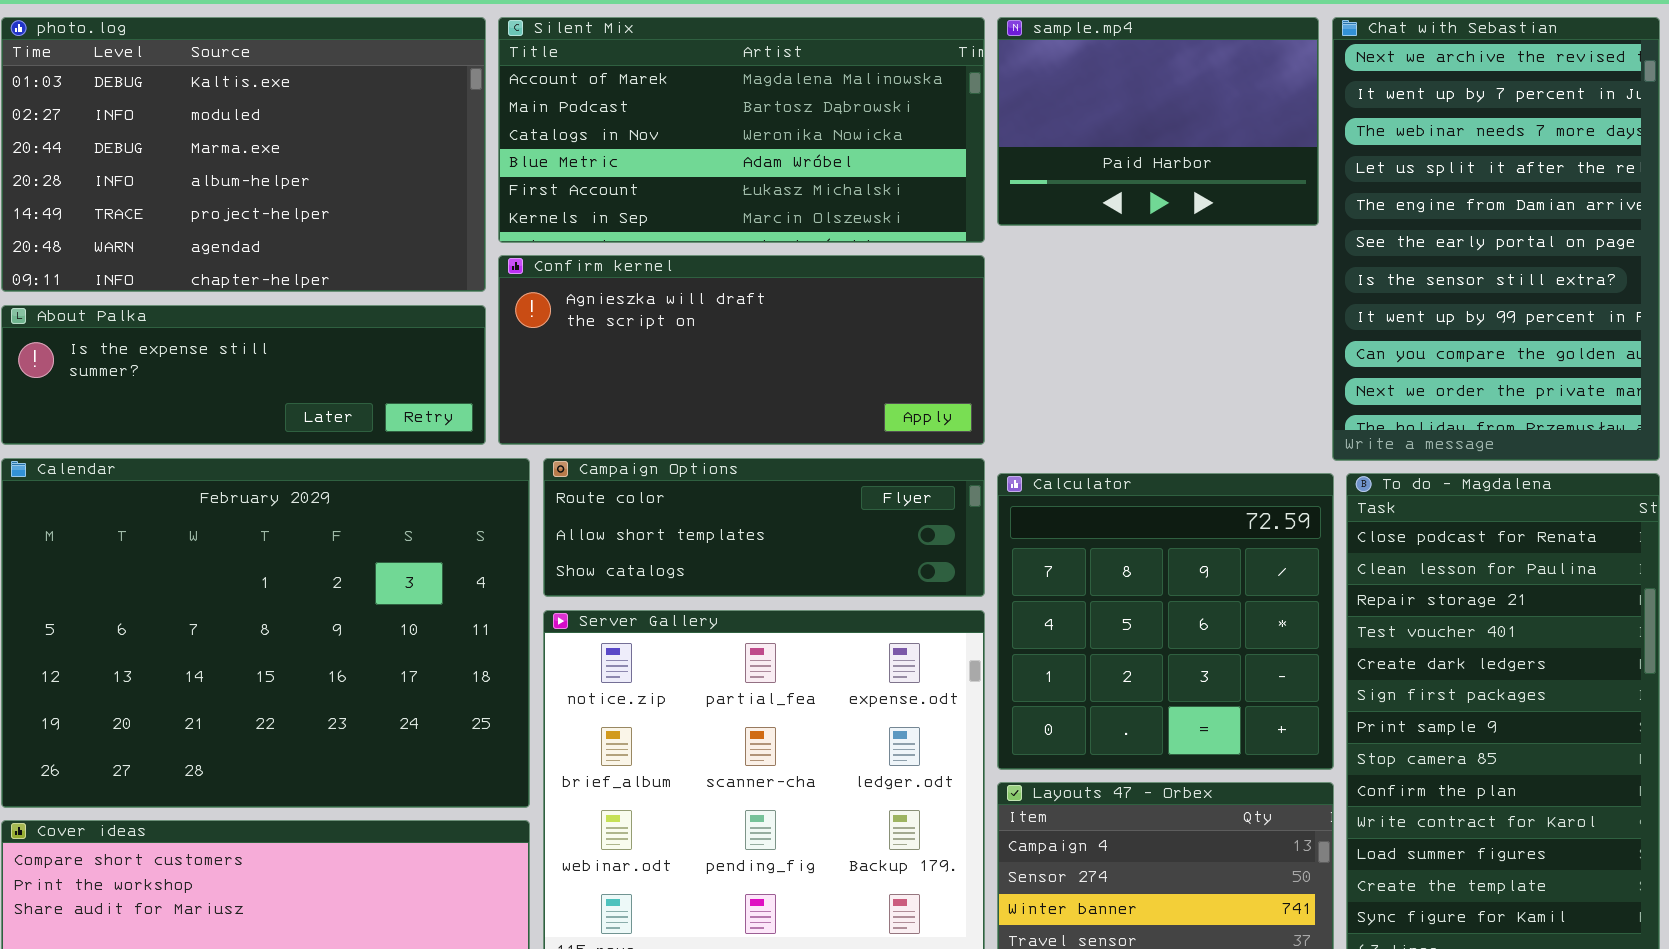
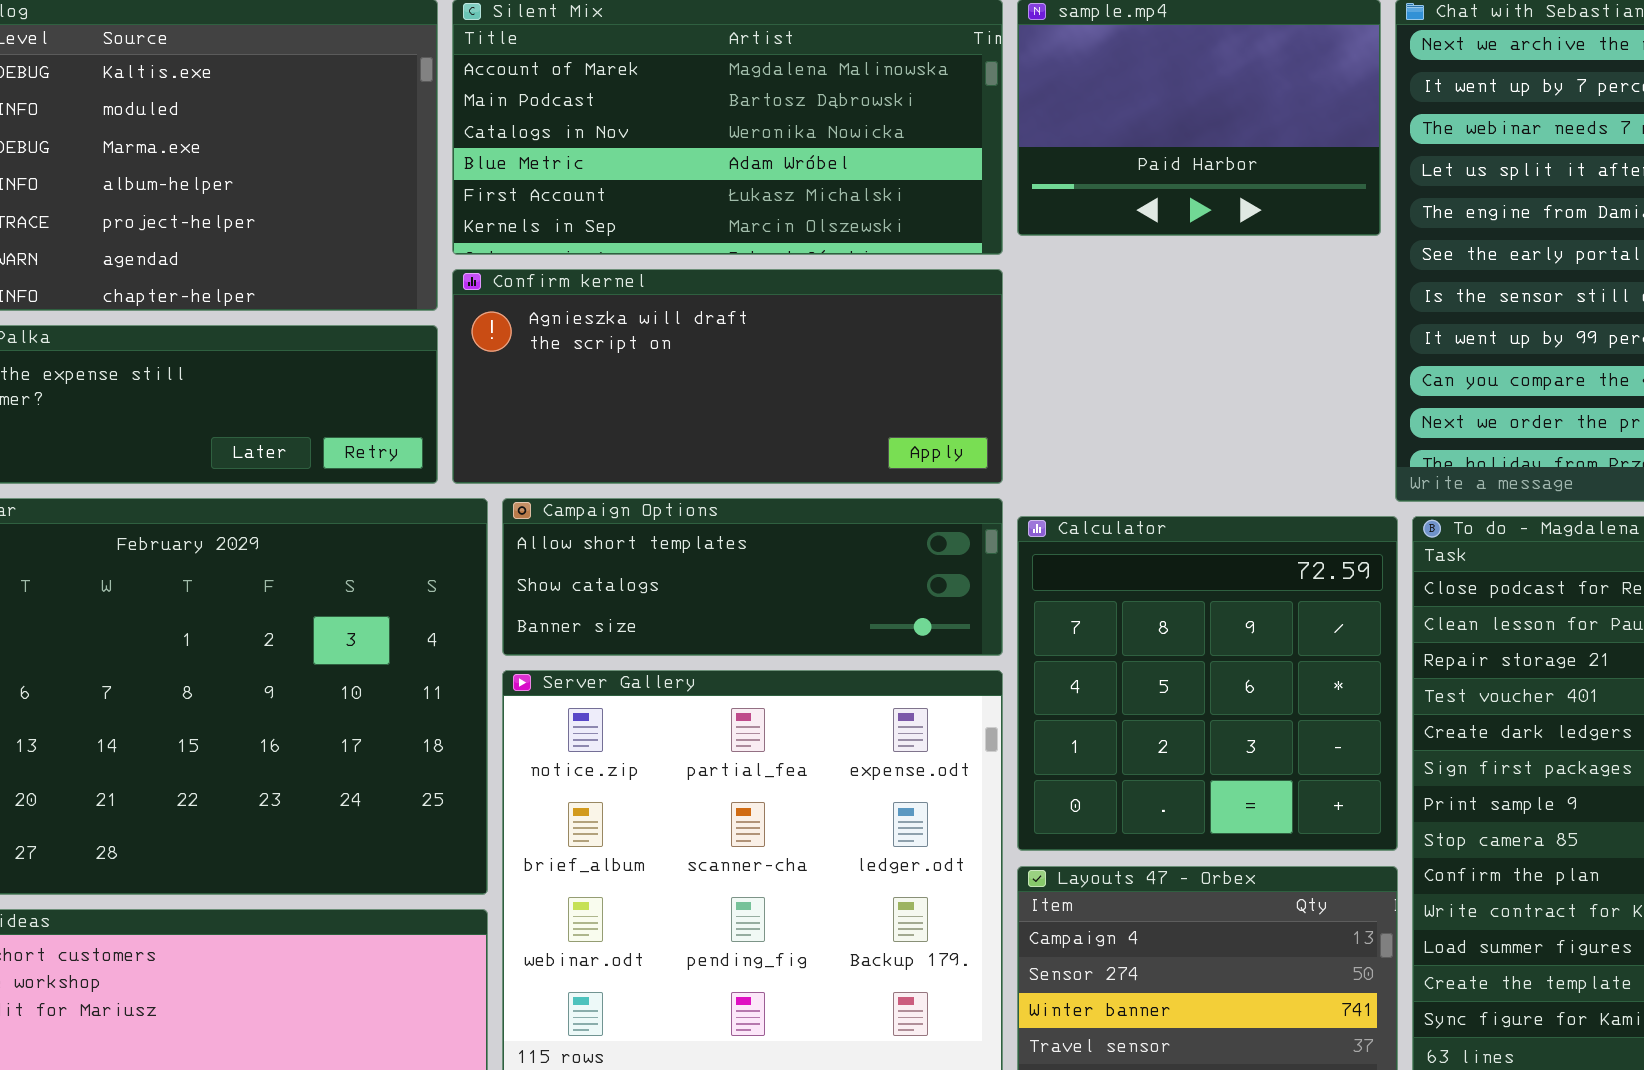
Campaign Options: [543,458,985,597] -> [502,498,1003,656], scrolled down 1 row

